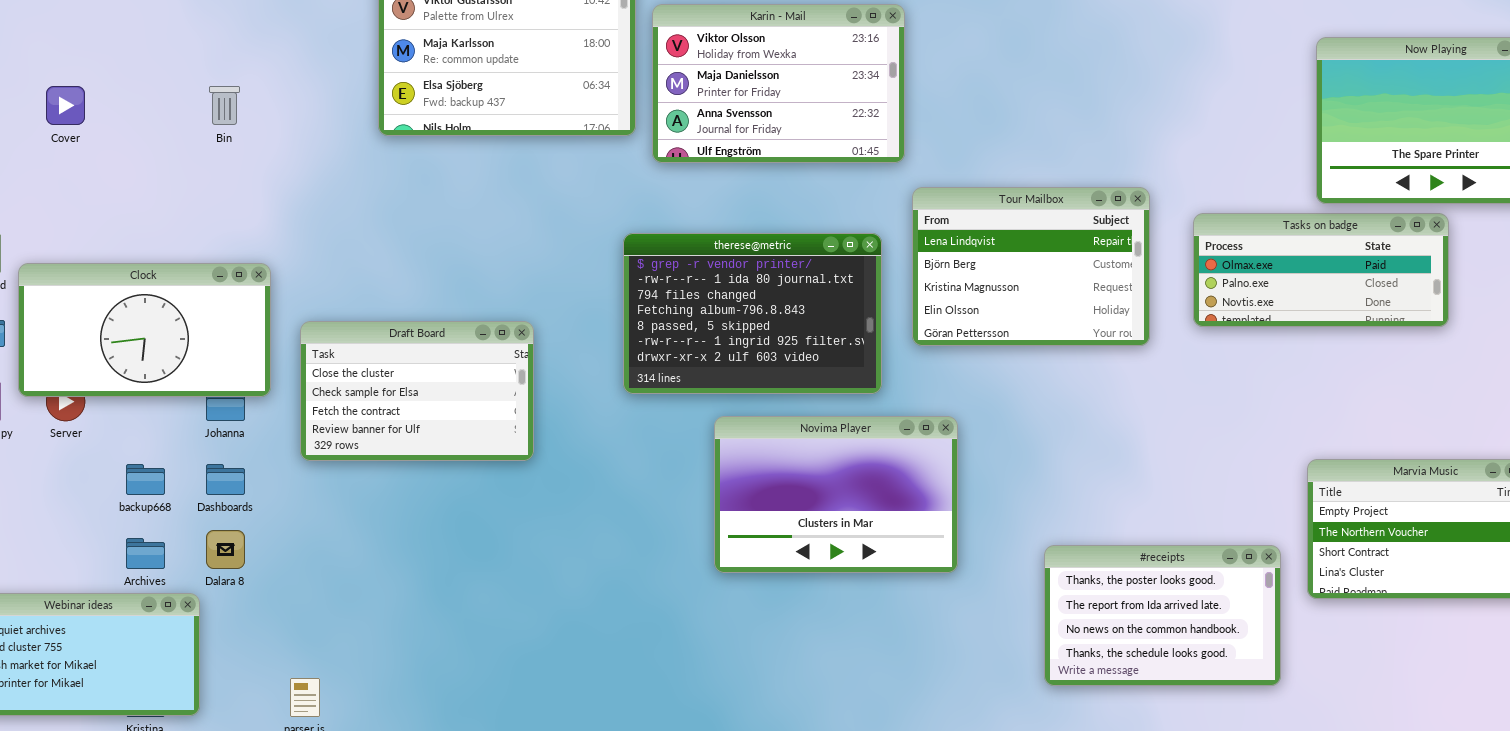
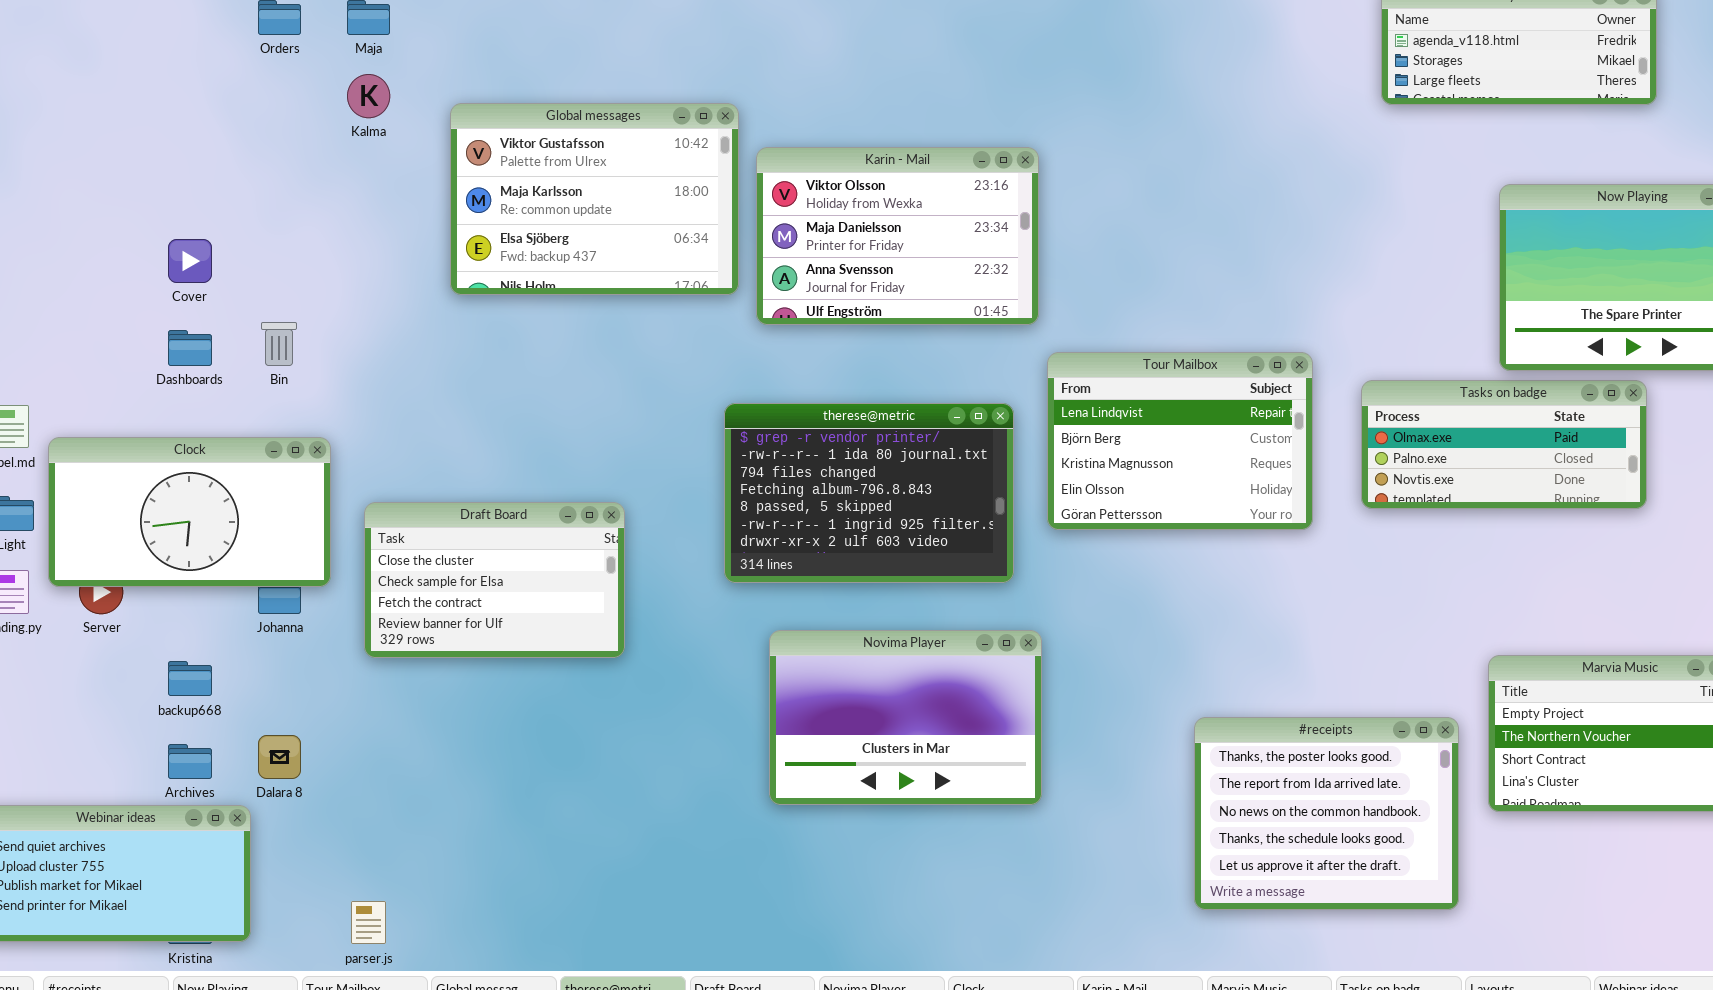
Cover: [46,86,85,125] -> [168,239,212,283], moved
Bin: [209,86,240,125] -> [261,322,297,366], moved
Novima Player: [714,416,958,573] -> [769,630,1042,805], moved
Dashboards: [206,464,245,495] -> [168,330,212,366], moved
#receipts: [1044,545,1281,686] -> [1194,717,1459,910], resized

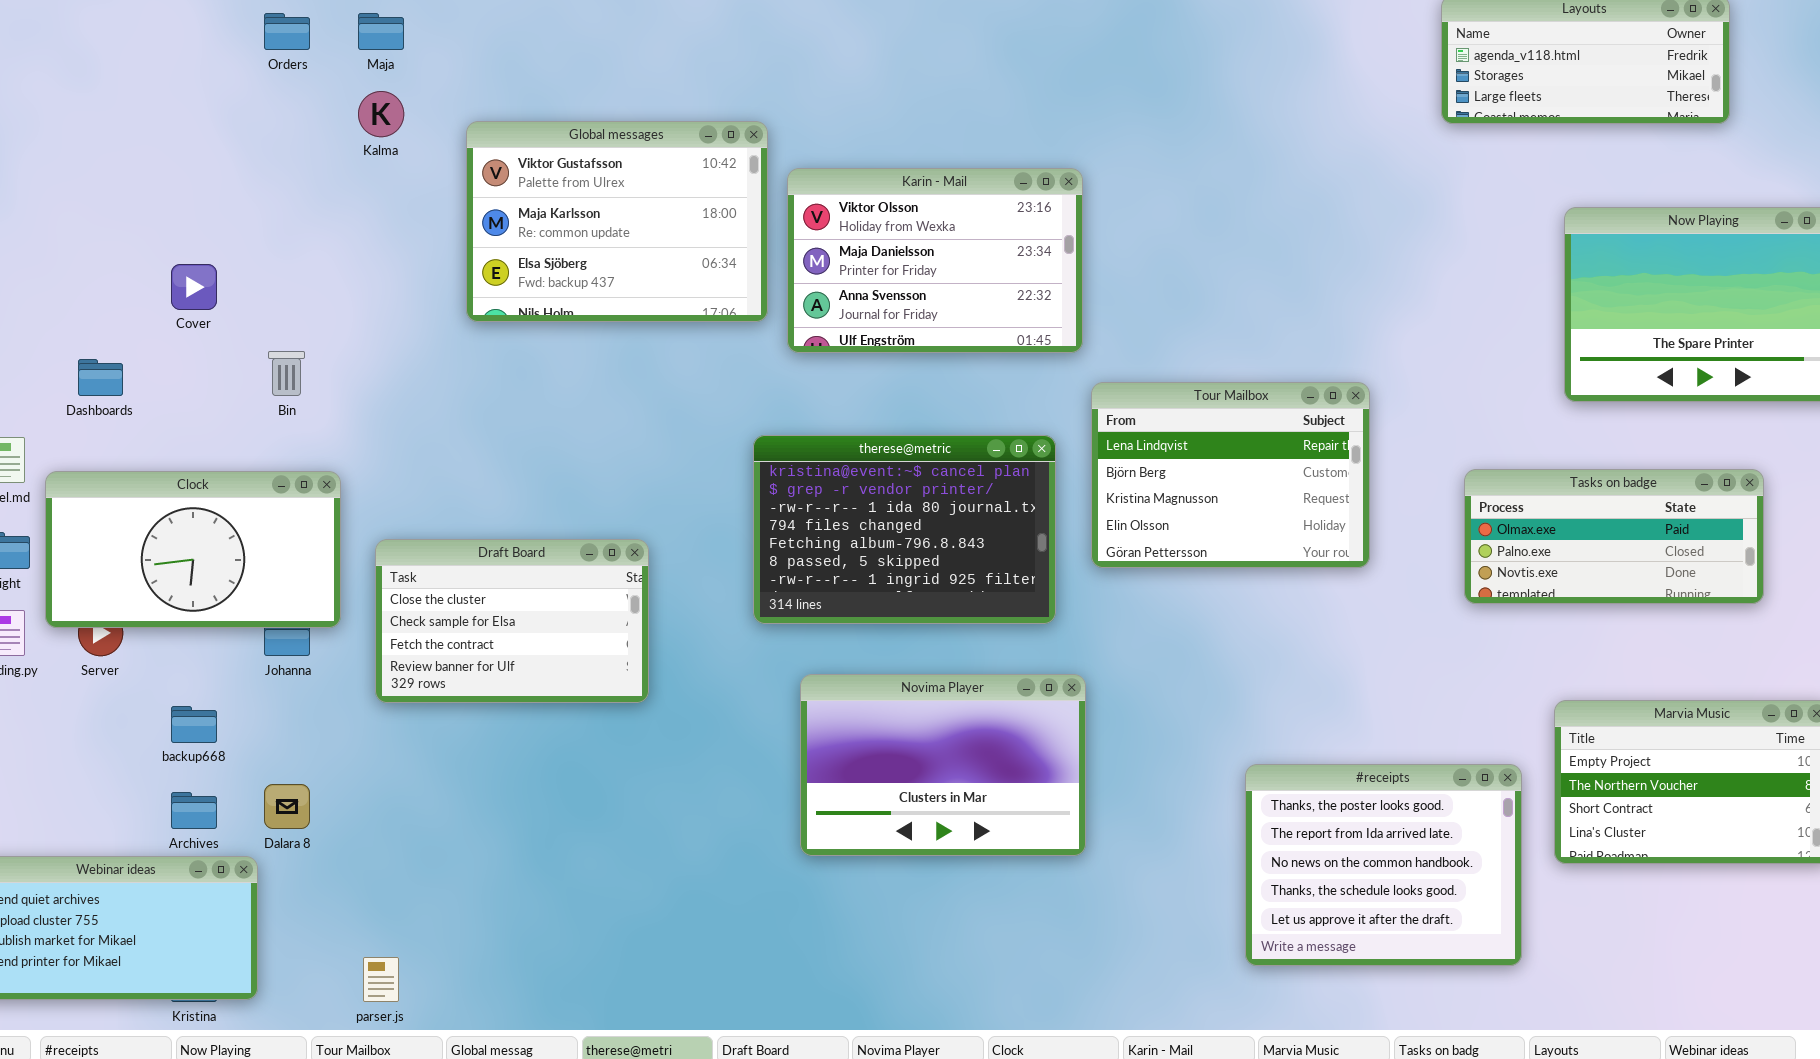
Dashboards: [168,330,212,366] -> [78,359,123,396], moved
Tasks on badge: [1361,380,1647,509] -> [1464,469,1764,604], moved
therese@metric: [724,403,1014,583] -> [753,435,1056,624], scrolled up 1 row

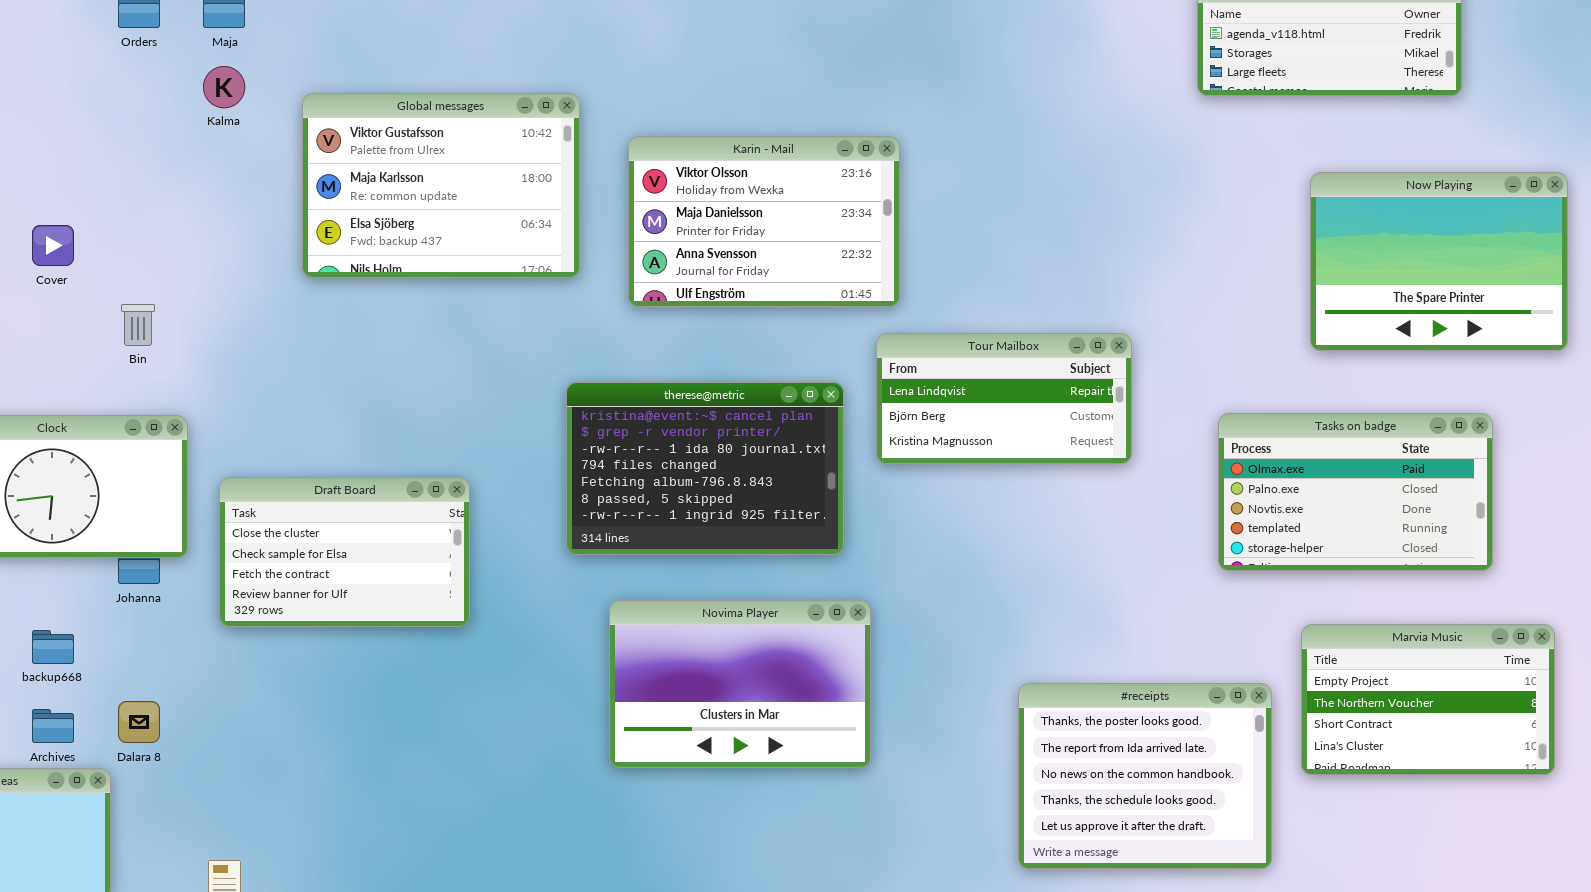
Karin - Mail: [787,168,1083,353] -> [628,136,900,307], moved
Tour Mailbox: [1091,382,1370,568] -> [876,333,1132,464], resized
Tasks on badge: [1464,469,1764,604] -> [1218,413,1493,571], resized

